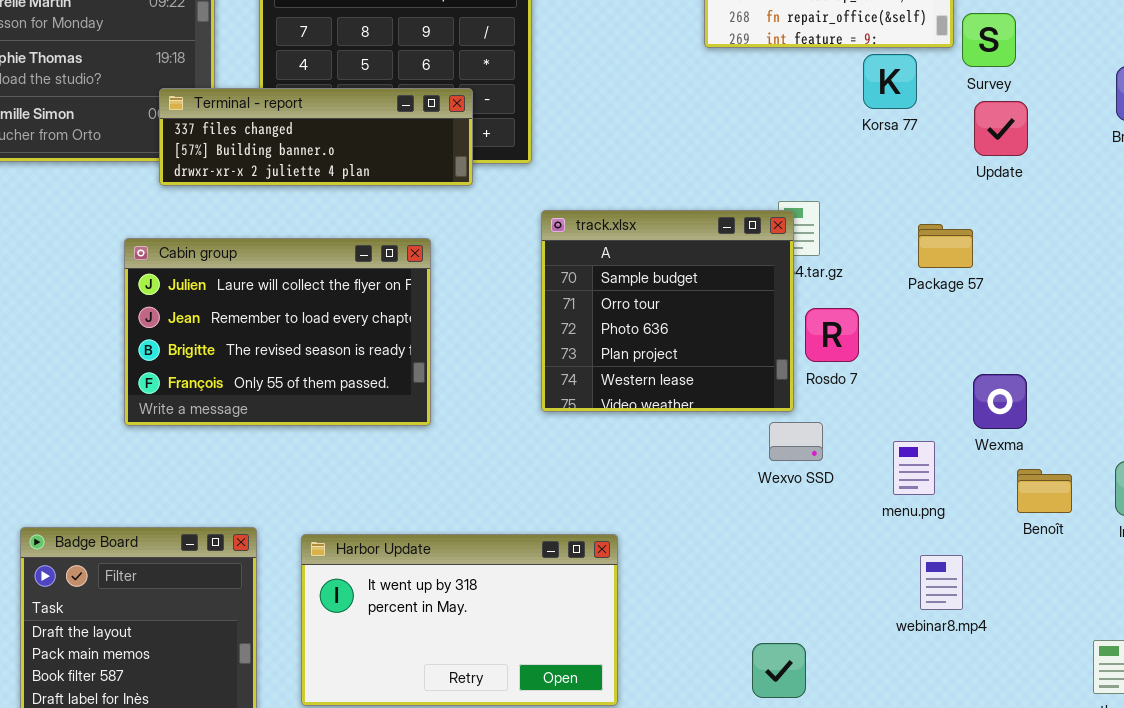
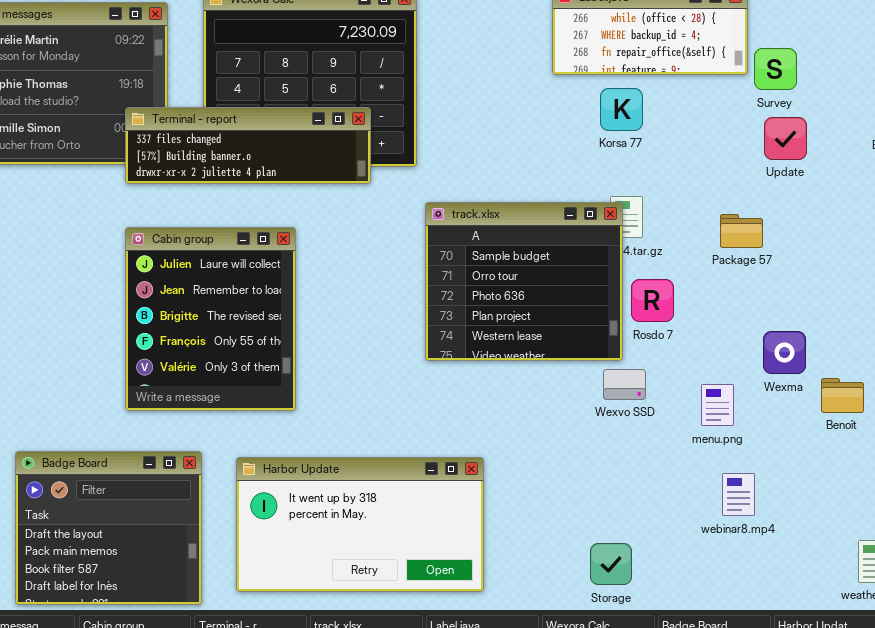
Korsa 77: [863,54,917,109] -> [600,88,643,131], moved
Cabin group: [124,238,431,426] -> [125,227,296,411], moved, resized
Benoît: [1017,469,1072,513] -> [821,378,864,413], moved

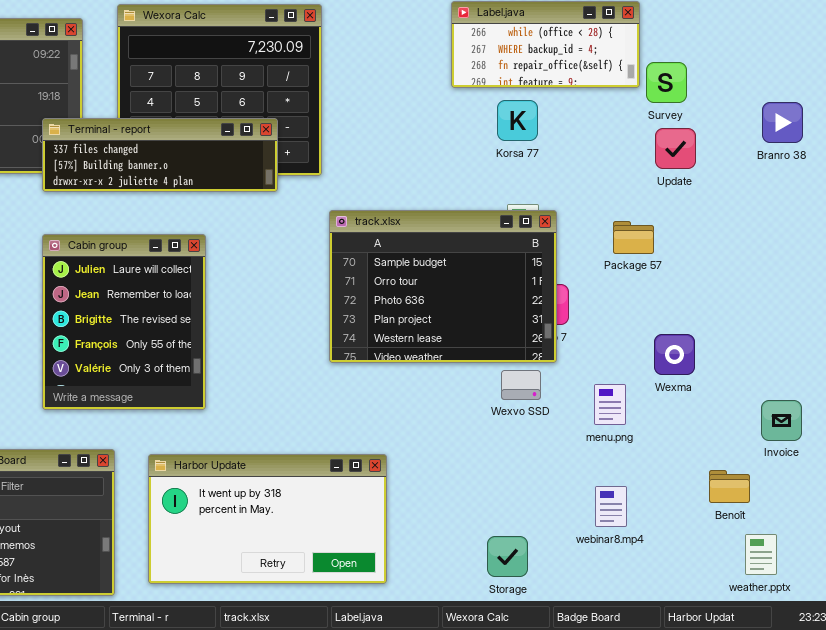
track.xlsx: [425,202,623,361] -> [329,210,557,363], resized
Benoît: [821,378,864,413] -> [709,470,750,503], moved
webinar8.mp4: [722,473,755,516] -> [595,486,627,527], moved

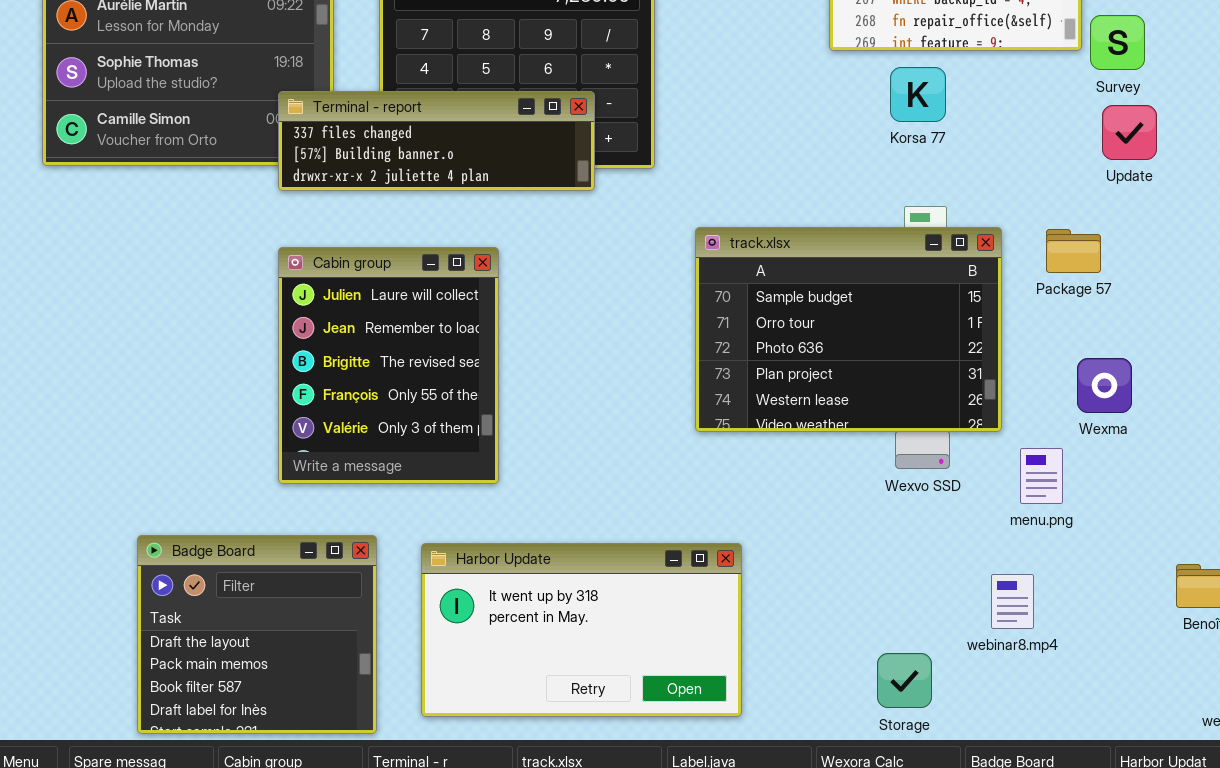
track.xlsx: [329,210,557,363] -> [695,227,1002,432], moved
Wexma: [654,334,695,375] -> [1077,358,1132,413], moved
webinar8.mp4: [595,486,627,527] -> [991,574,1034,629], moved

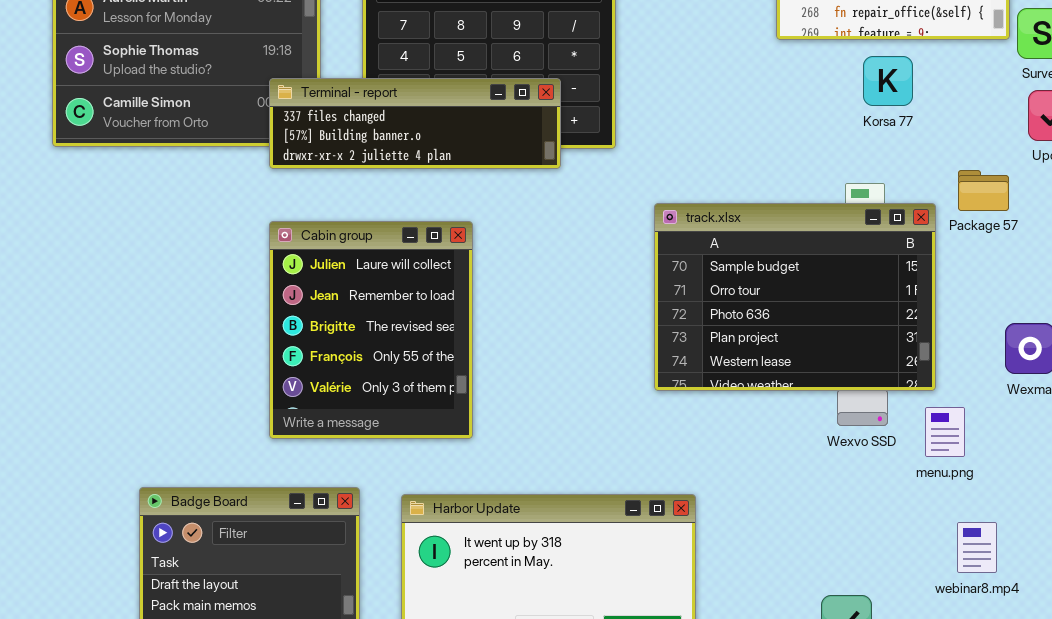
Korsa 77: [890,67,946,122] -> [863,56,913,106], moved
Package 57: [1046,229,1101,273] -> [958,170,1009,211], moved
menu.png: [1020,448,1063,504] -> [925,407,965,457], moved
webinar8.mp4: [991,574,1034,629] -> [957,522,997,573], moved

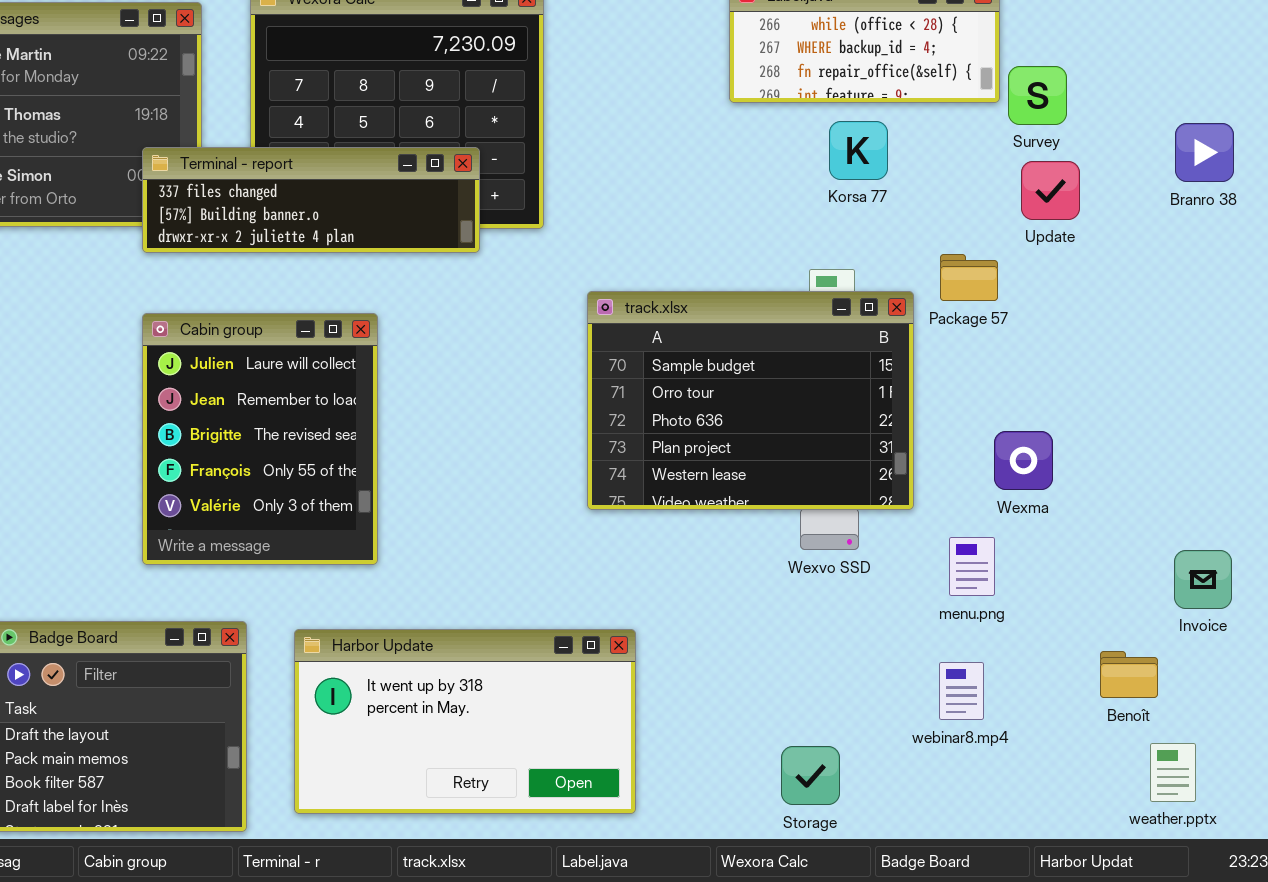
menu.png: [925,407,965,457] -> [949,537,995,596], moved

